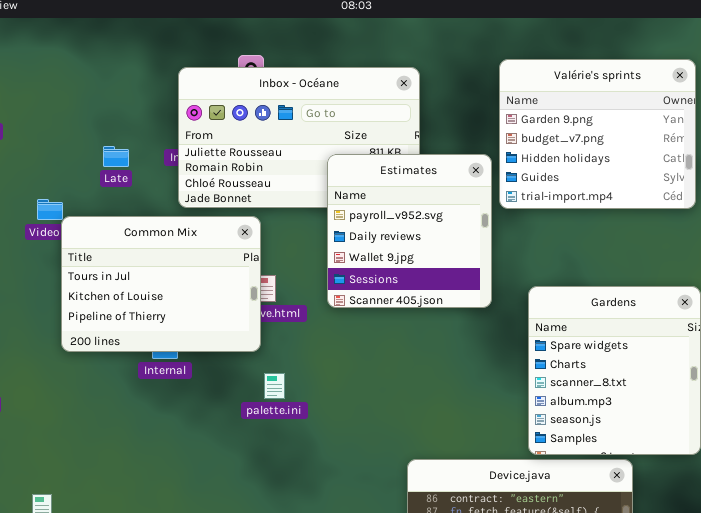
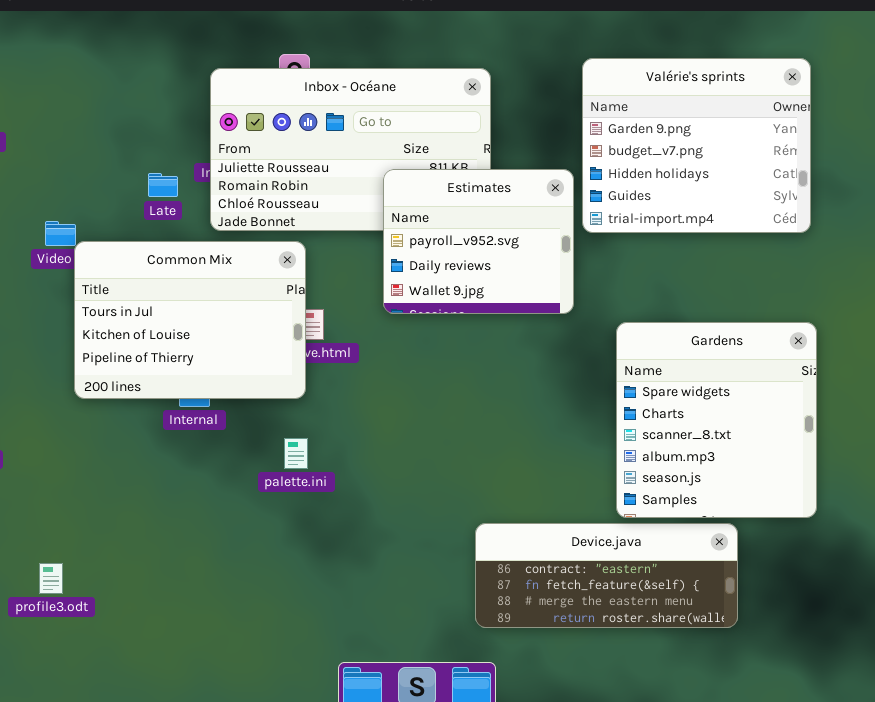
Late: [103,146,129,167] -> [148,173,178,197], moved
Estimates: [327,154,492,308] -> [383,169,574,314], resized
palette.ini: [264,373,285,399] -> [284,438,308,469], moved

